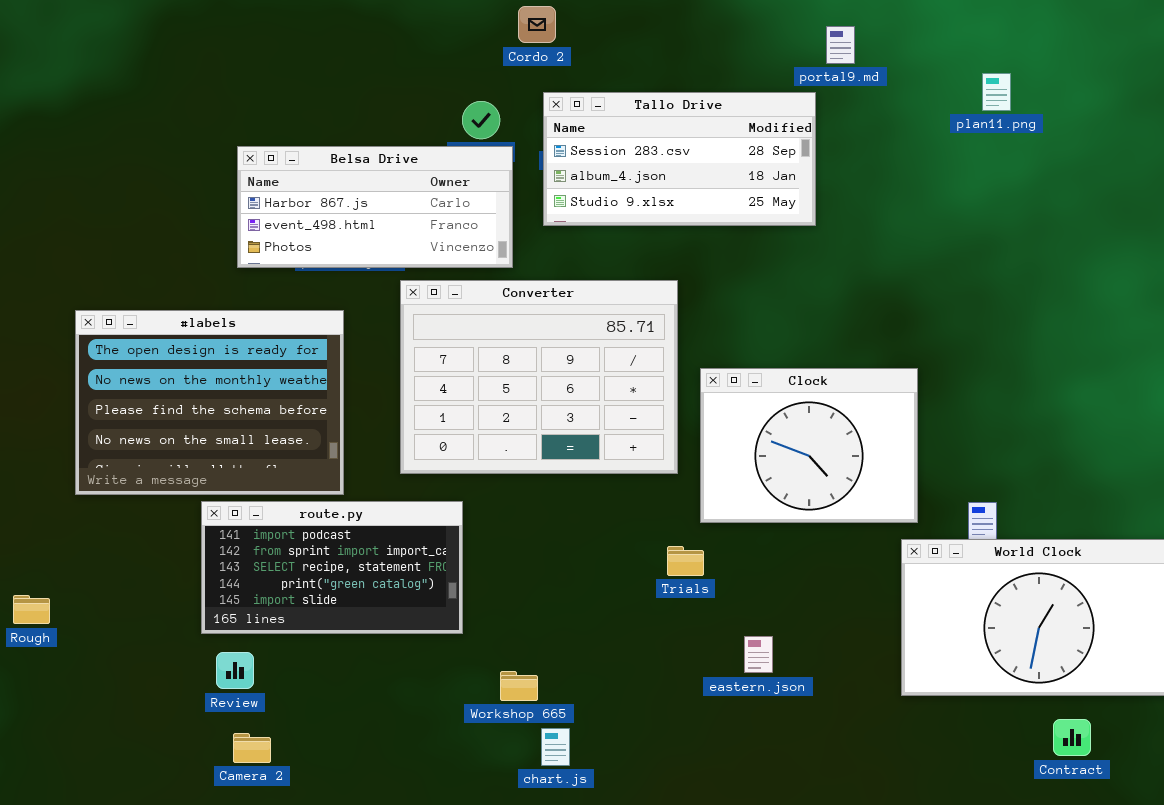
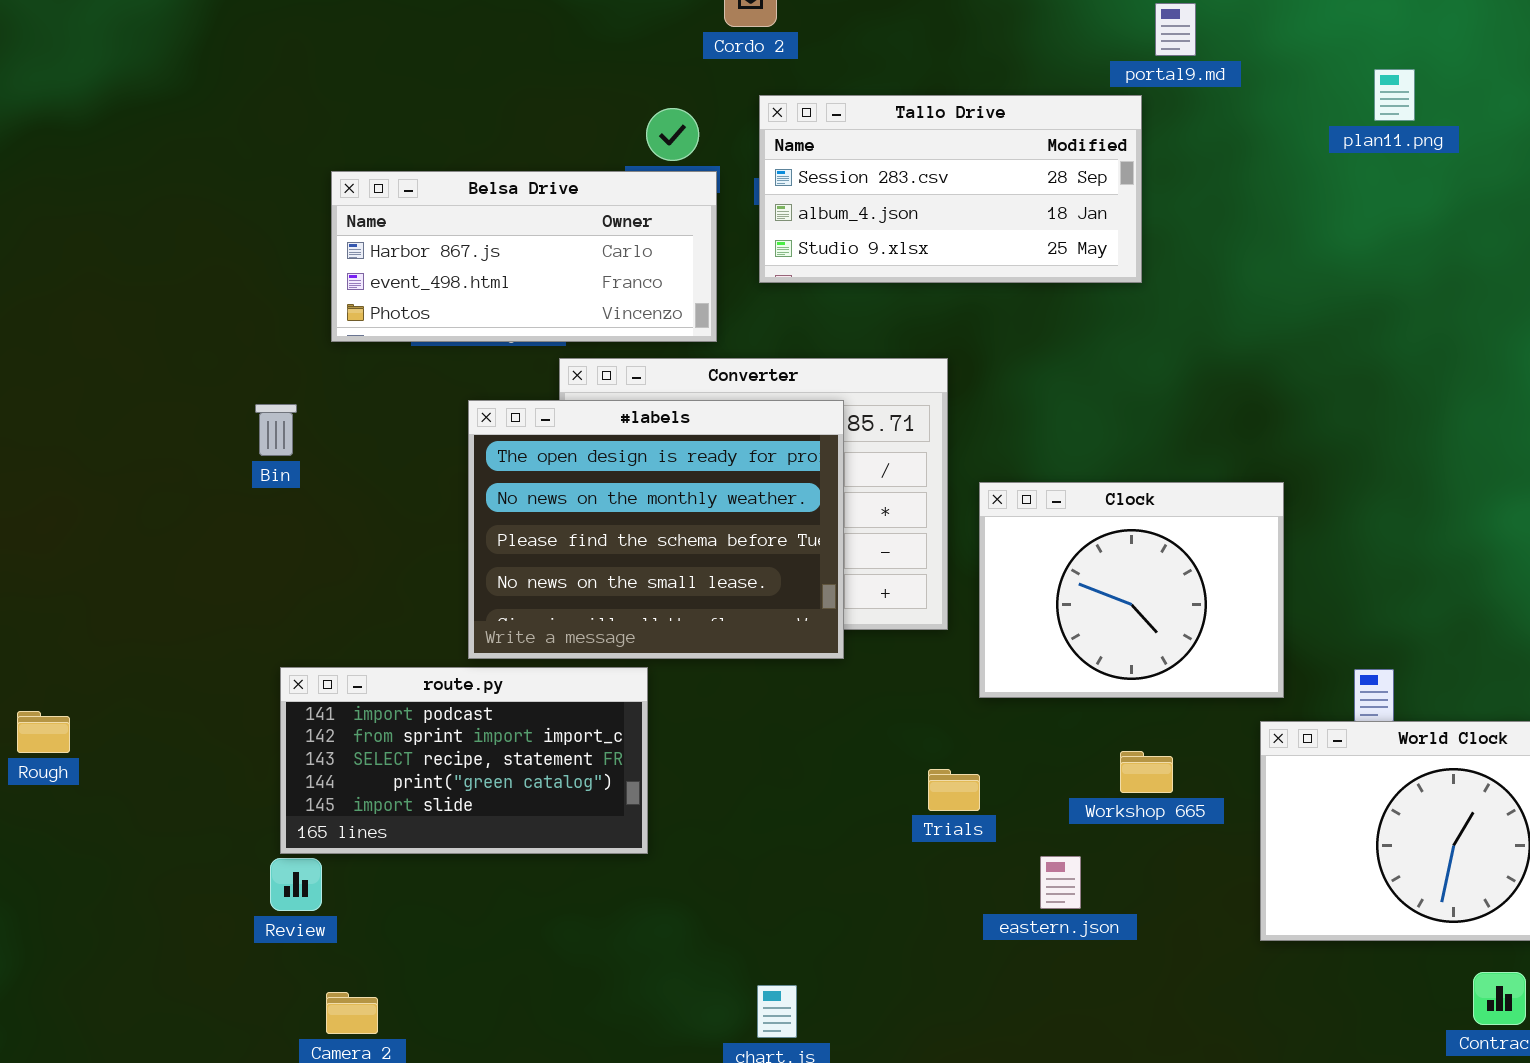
#labels: [75,310,344,495] -> [468,400,844,659], moved
Trials: [667,546,704,576] -> [928,769,980,811], moved
Rough: [13,595,50,624] -> [17,711,70,753], moved
Review: [216,652,254,689] -> [270,858,322,911], moved
Workshop 665: [500,671,538,701] -> [1120,751,1173,793], moved

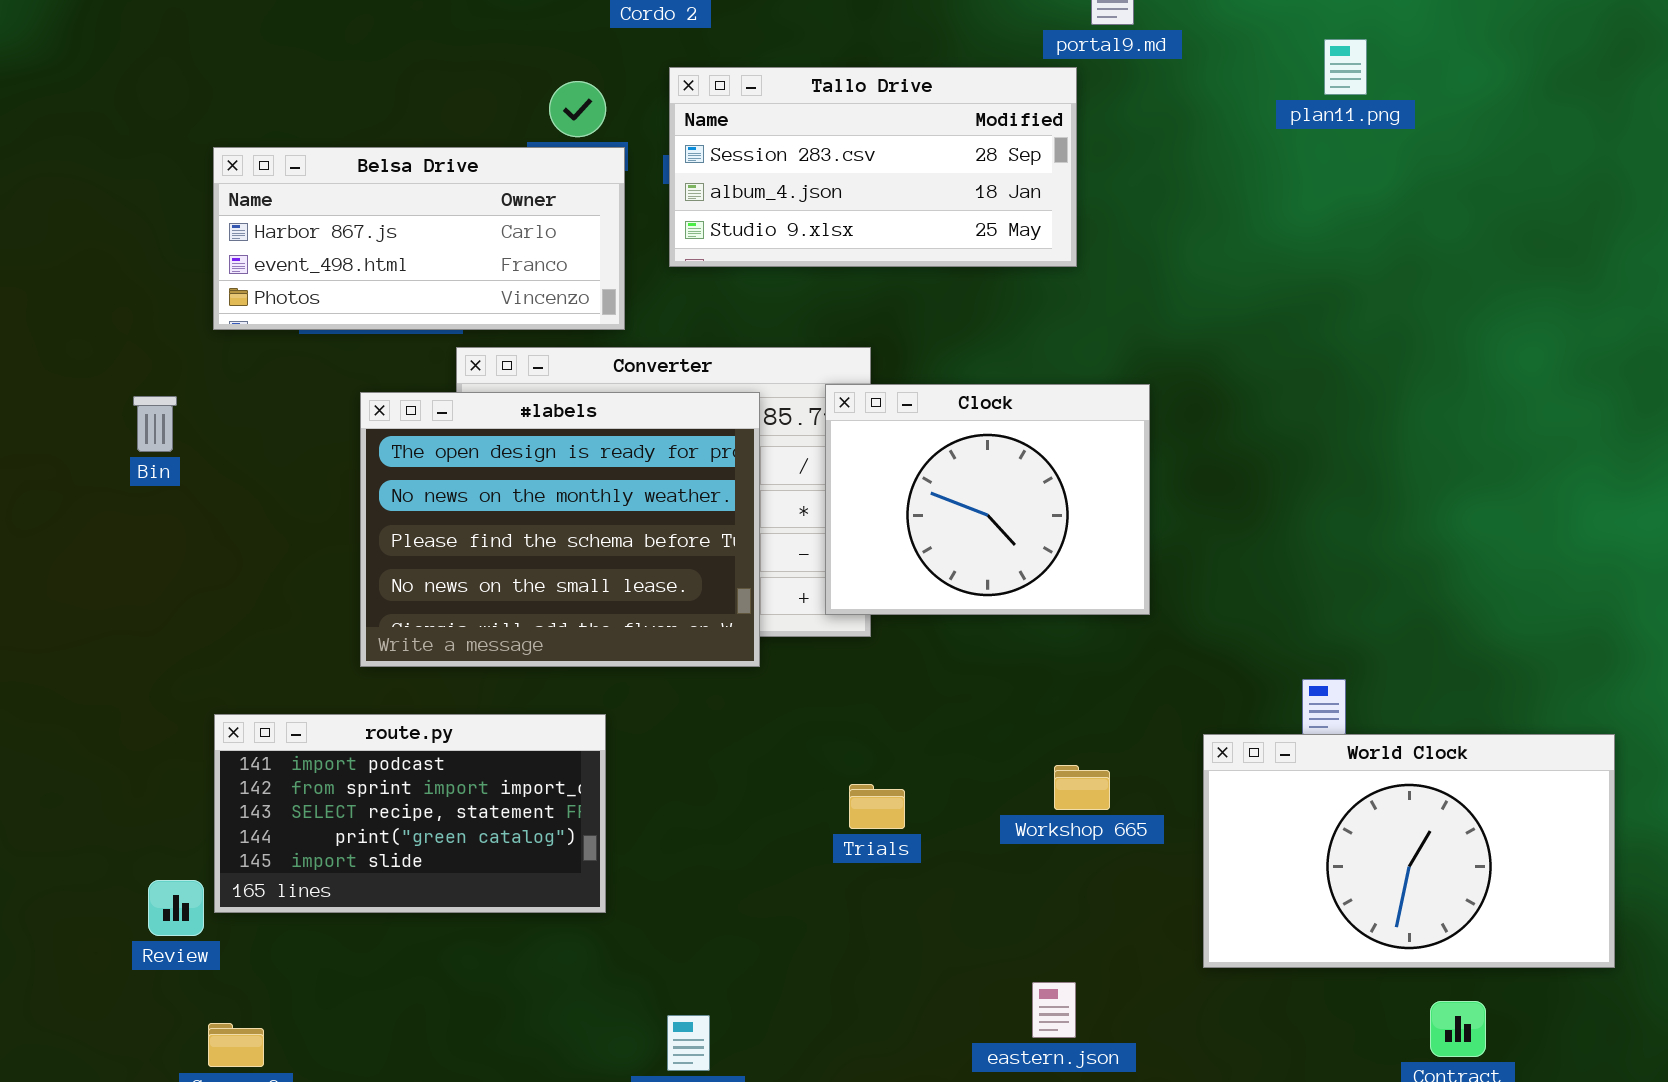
Clock: [979,482,1284,698] -> [825,384,1150,615], moved
route.py: [280,667,648,854] -> [214,714,606,913], moved
eastern.json: [1040,856,1081,909] -> [1032,982,1076,1038], moved

